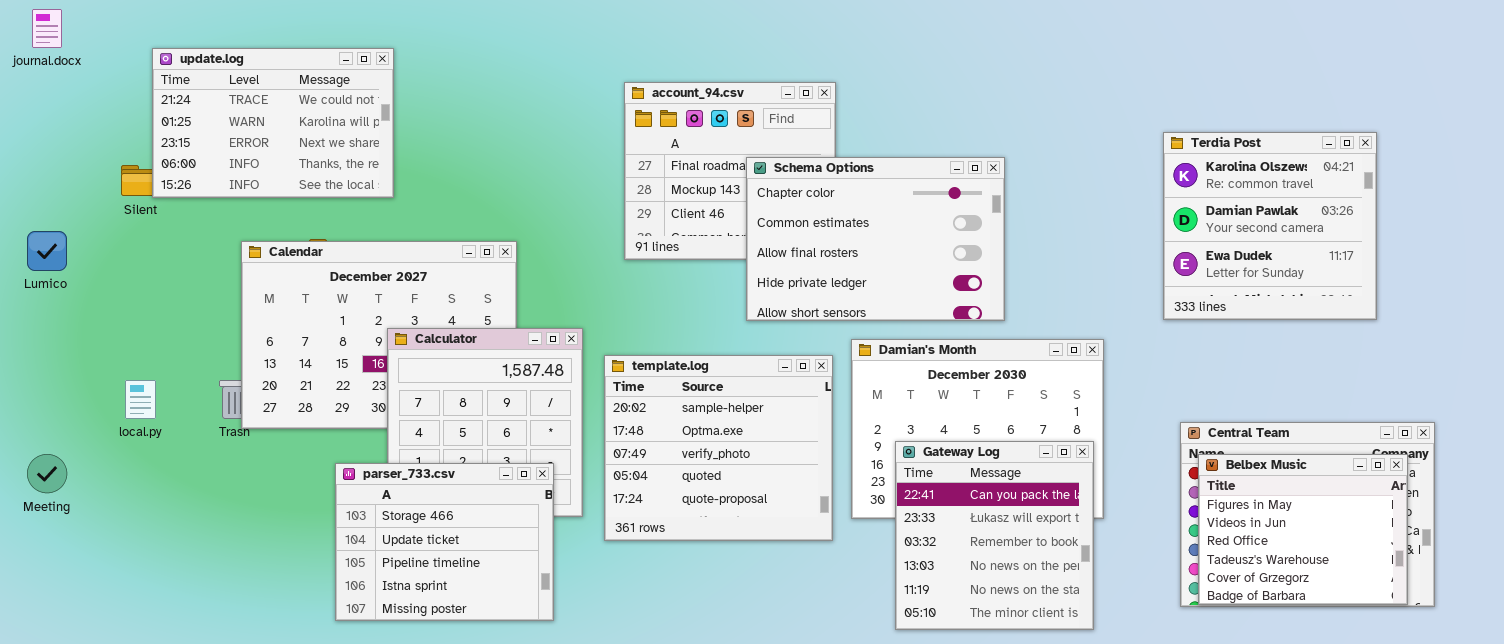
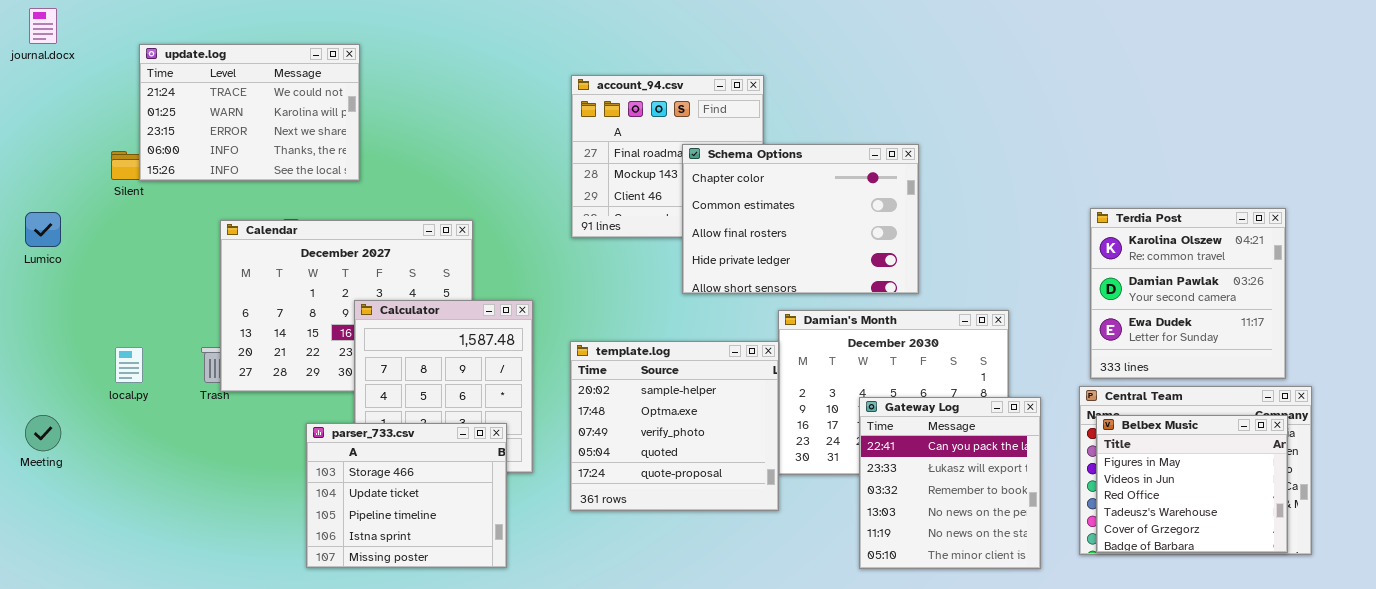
Terdia Post: [1163,132,1377,320] -> [1090,208,1286,379], moved
template.log: [604,355,833,541] -> [570,341,779,511], moved
Gateway Log: [895,441,1094,630] -> [859,397,1041,569], moved

